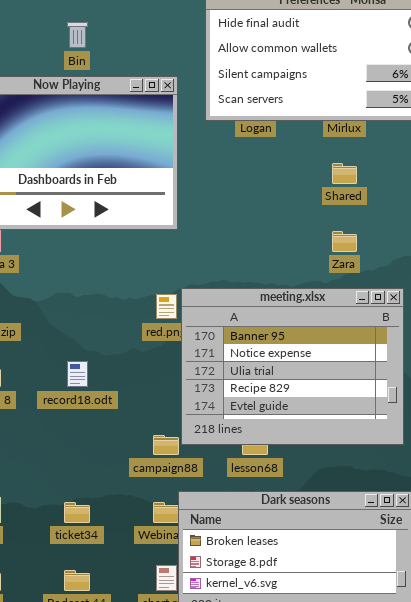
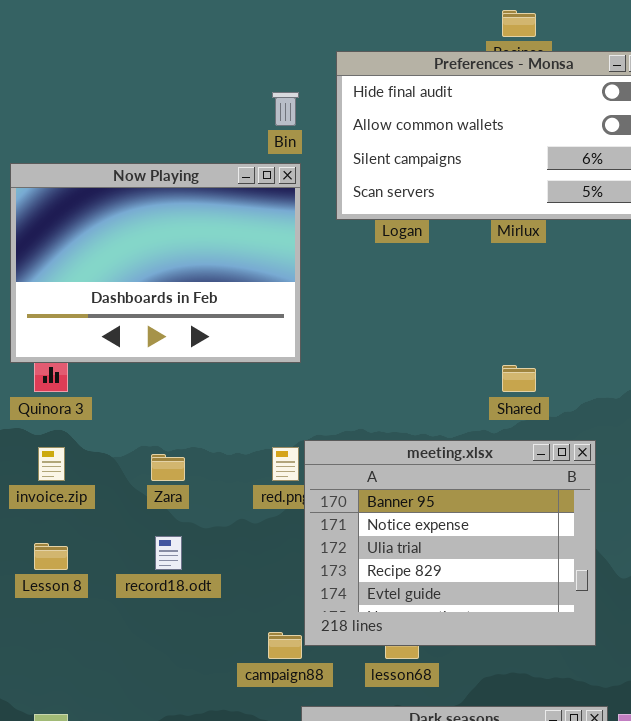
Bin: [67,22,88,48] -> [272,92,299,126], moved
Shared: [332,163,357,184] -> [502,365,536,392], moved
Zara: [332,231,357,252] -> [151,454,185,481], moved

